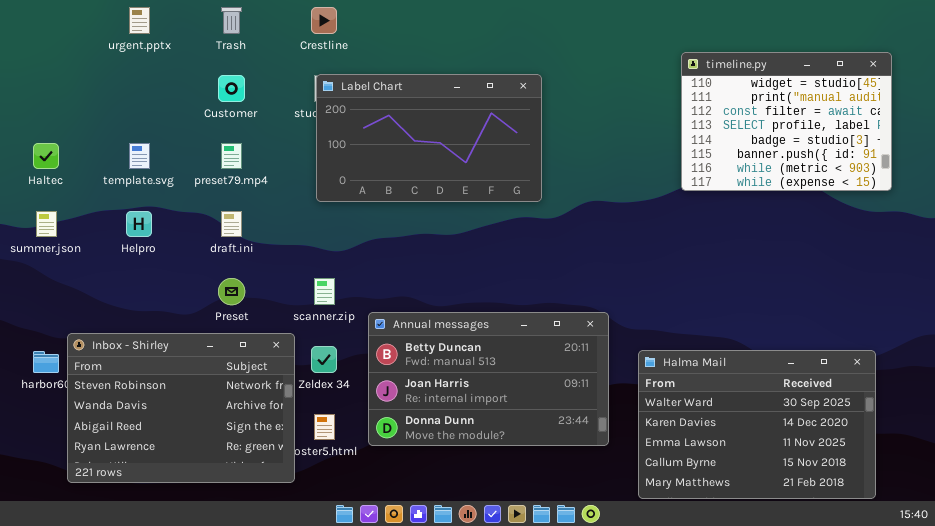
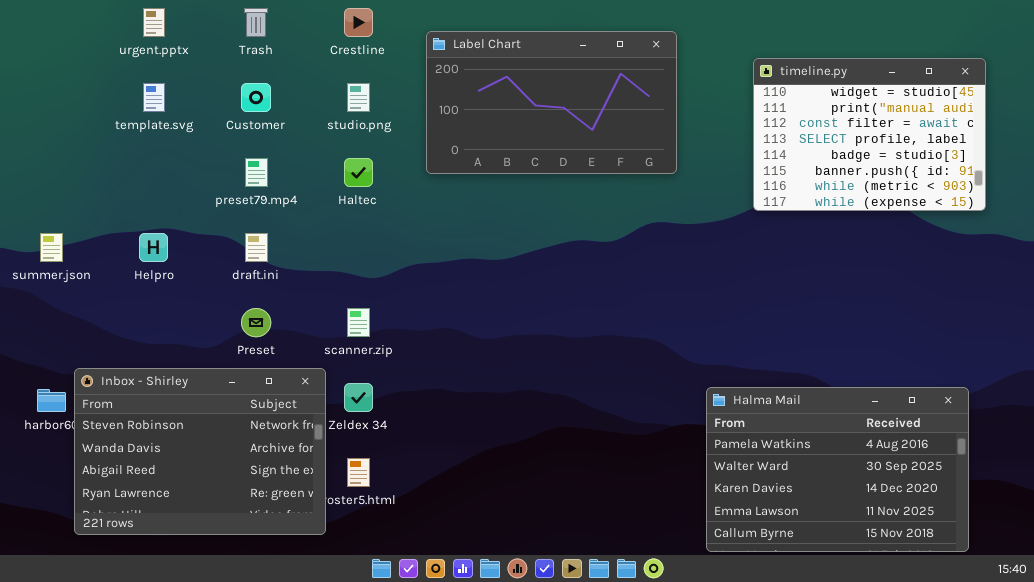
Label Chart: [316,74,542,202] -> [426,31,677,174], moved
Haltec: [33,143,59,169] -> [344,158,373,187], moved
template.svg: [129,143,150,169] -> [143,83,165,112], moved
Annual messages: [368,312,609,446] -> none, closed
Halma Mail: [638,350,876,499] -> [706,387,969,552], scrolled up 1 row

